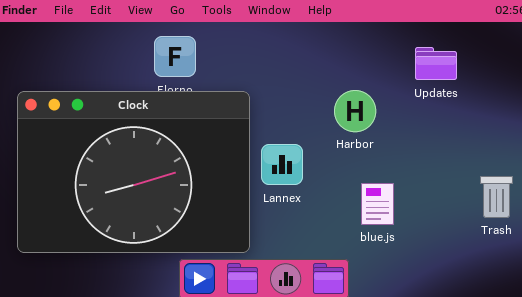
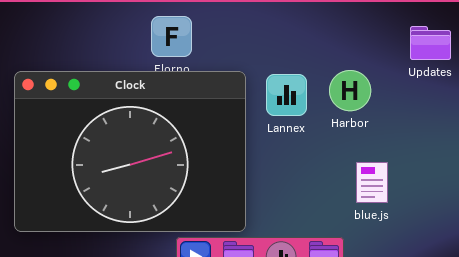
Lannex: [261,144,303,185] -> [266,74,307,116], moved

